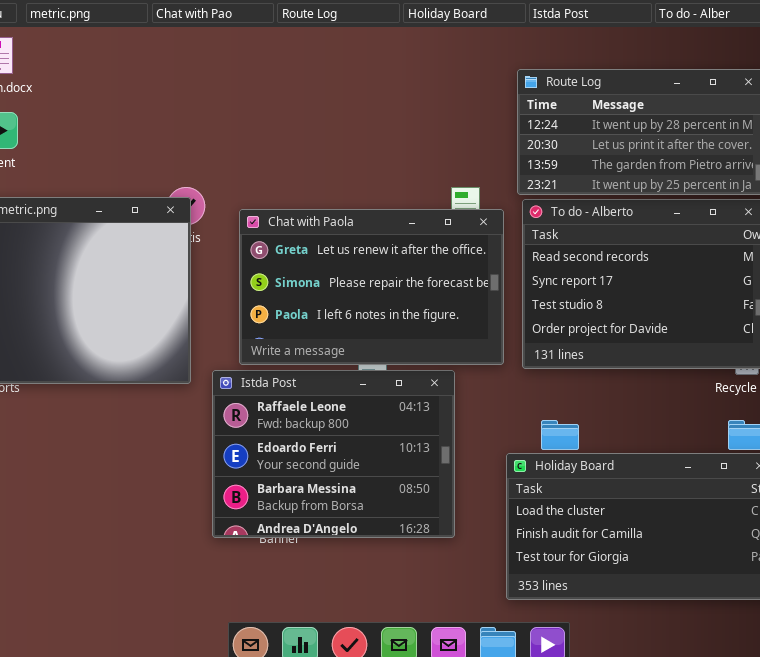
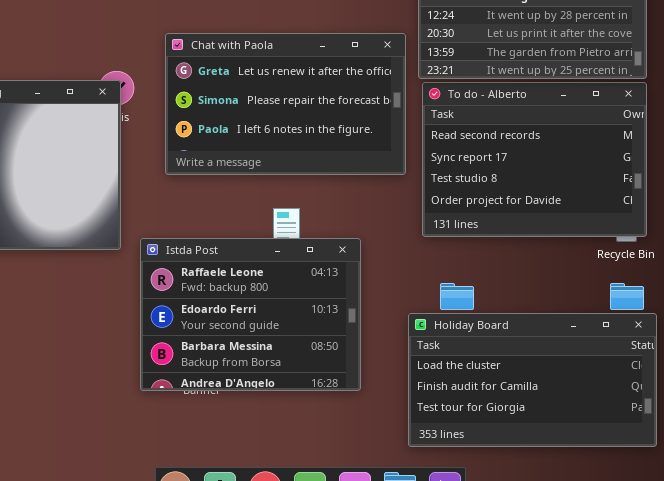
Chat with Paola: [239,209,504,365] -> [165,33,406,175], moved

